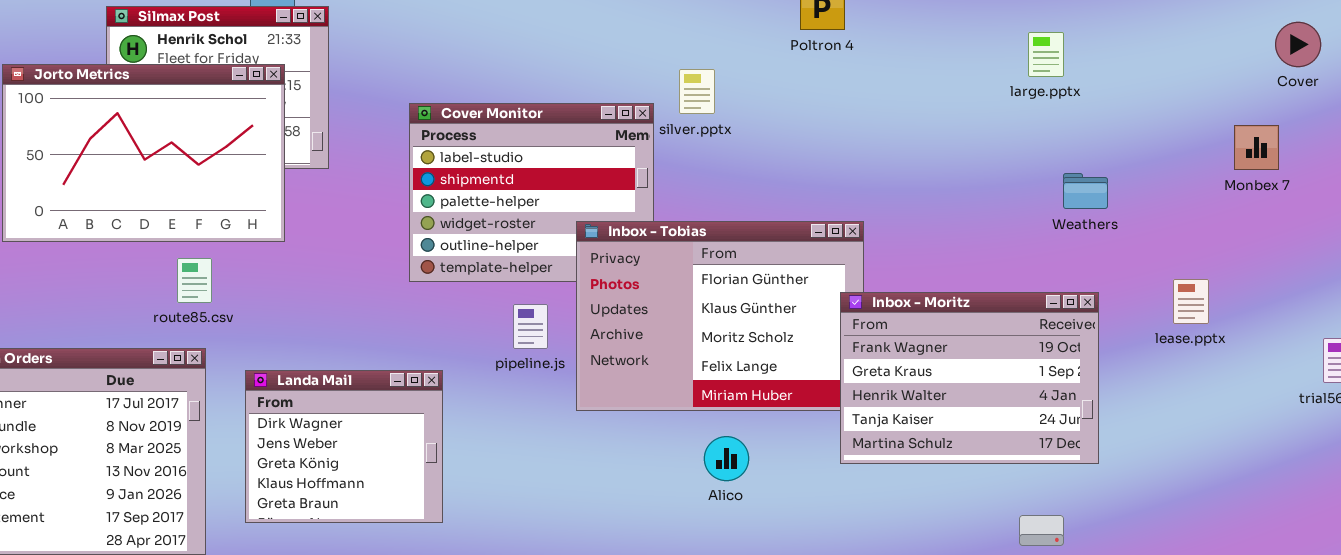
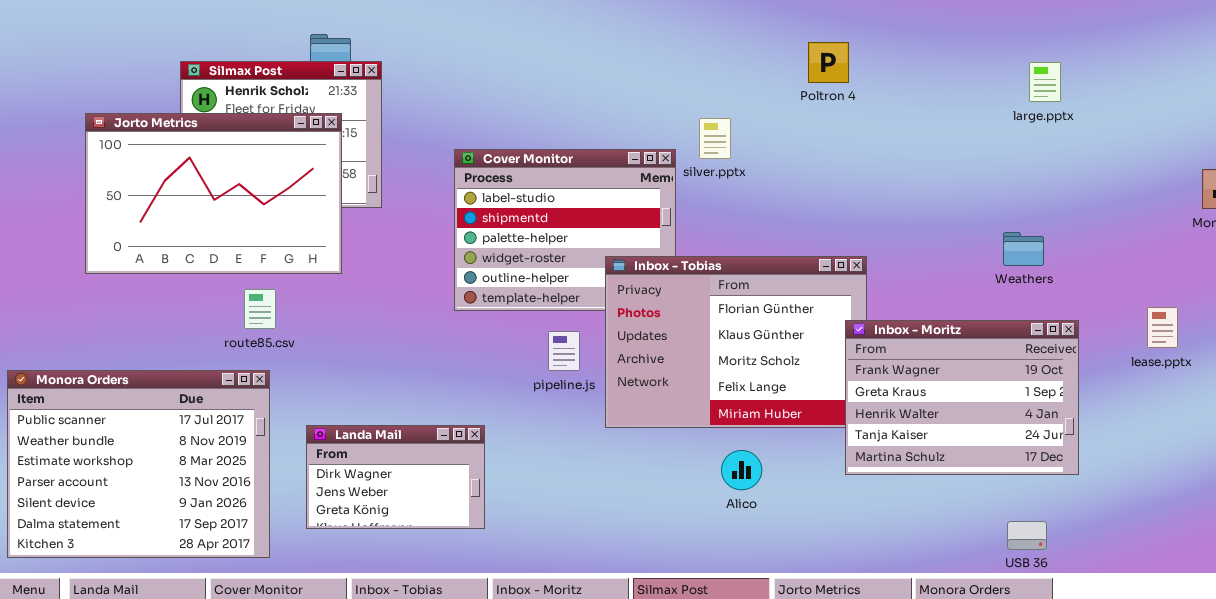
large.pptx: [1028,32,1064,77] -> [1029,62,1061,102], moved
Weathers: [1063,173,1108,209] -> [1003,232,1044,266], moved
Landa Mail: [245,370,443,523] -> [306,425,485,529], resized

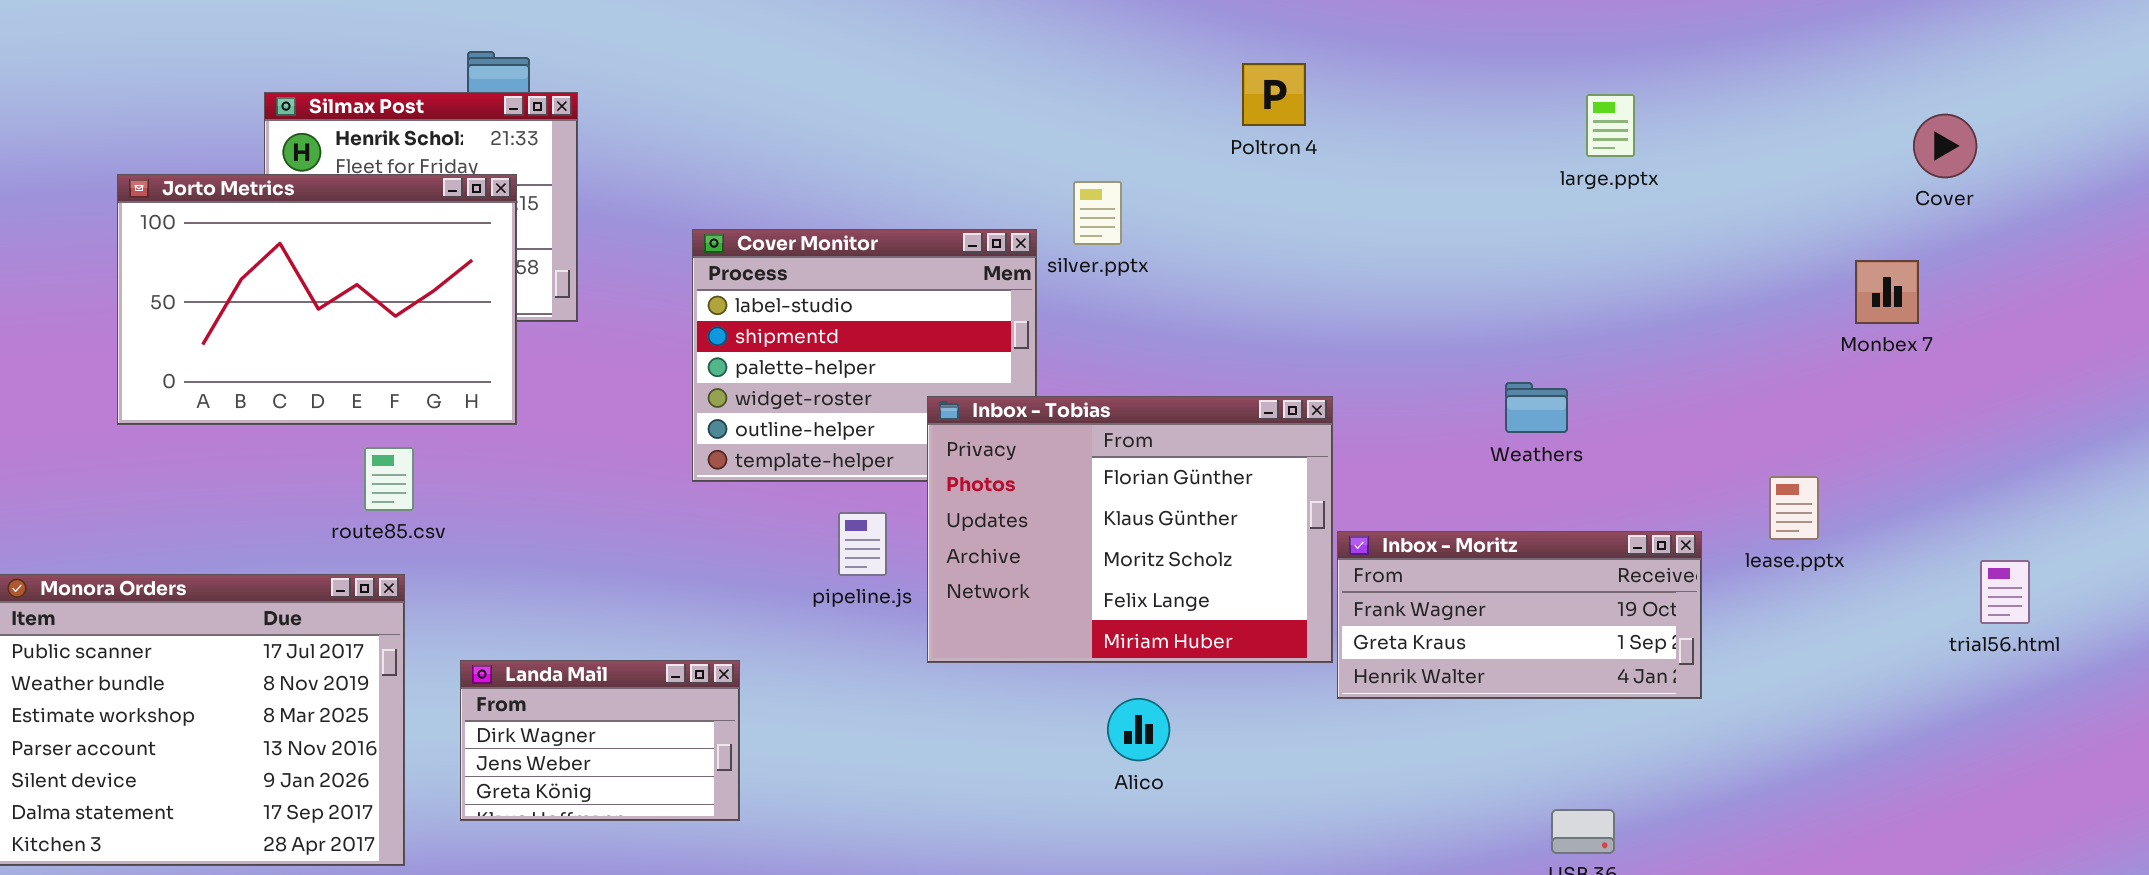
Weathers: [1003,232,1044,266] -> [1505,382,1568,433], moved
Inbox - Moritz: [845,320,1079,475] -> [1337,531,1702,699], moved, resized

